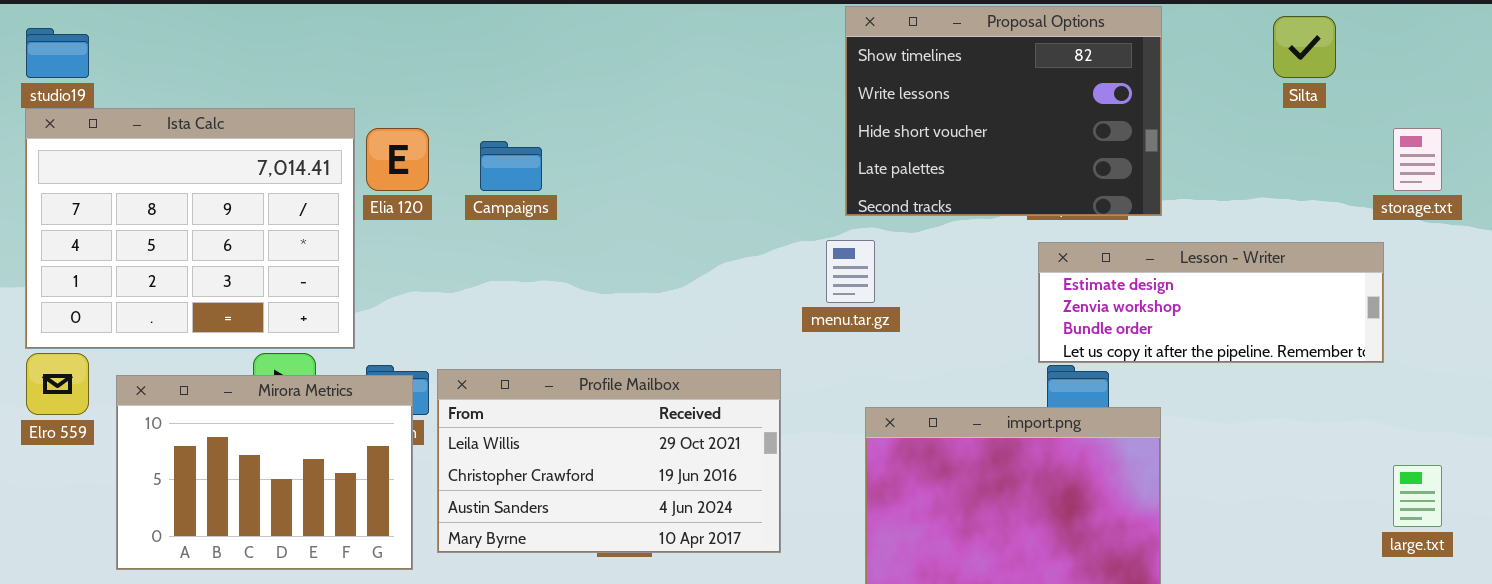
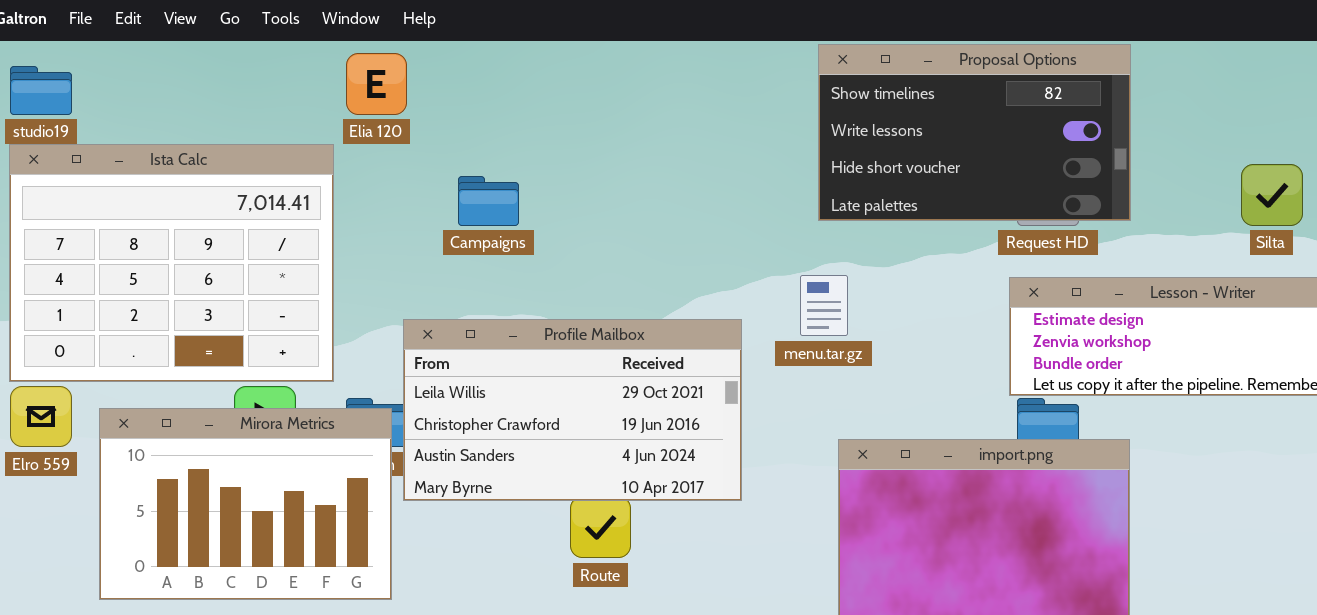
Proposal Options: [845,6,1162,216] -> [818,44,1131,221], resized
Silta: [1273,16,1336,78] -> [1241,164,1303,226], moved
Elia 120: [366,128,429,191] -> [346,53,407,115], moved
Profile Mailbox: [437,369,781,553] -> [403,319,742,501], moved

